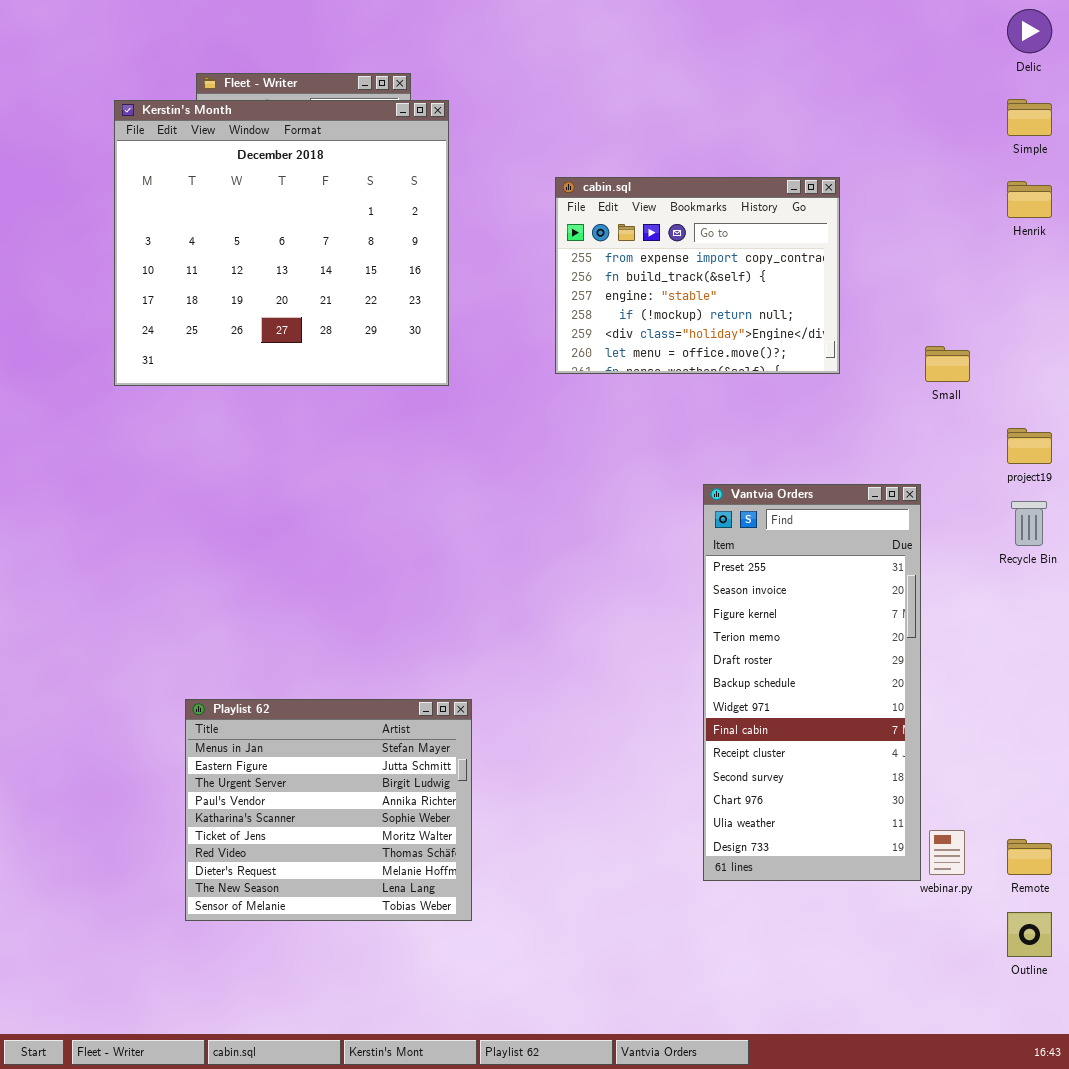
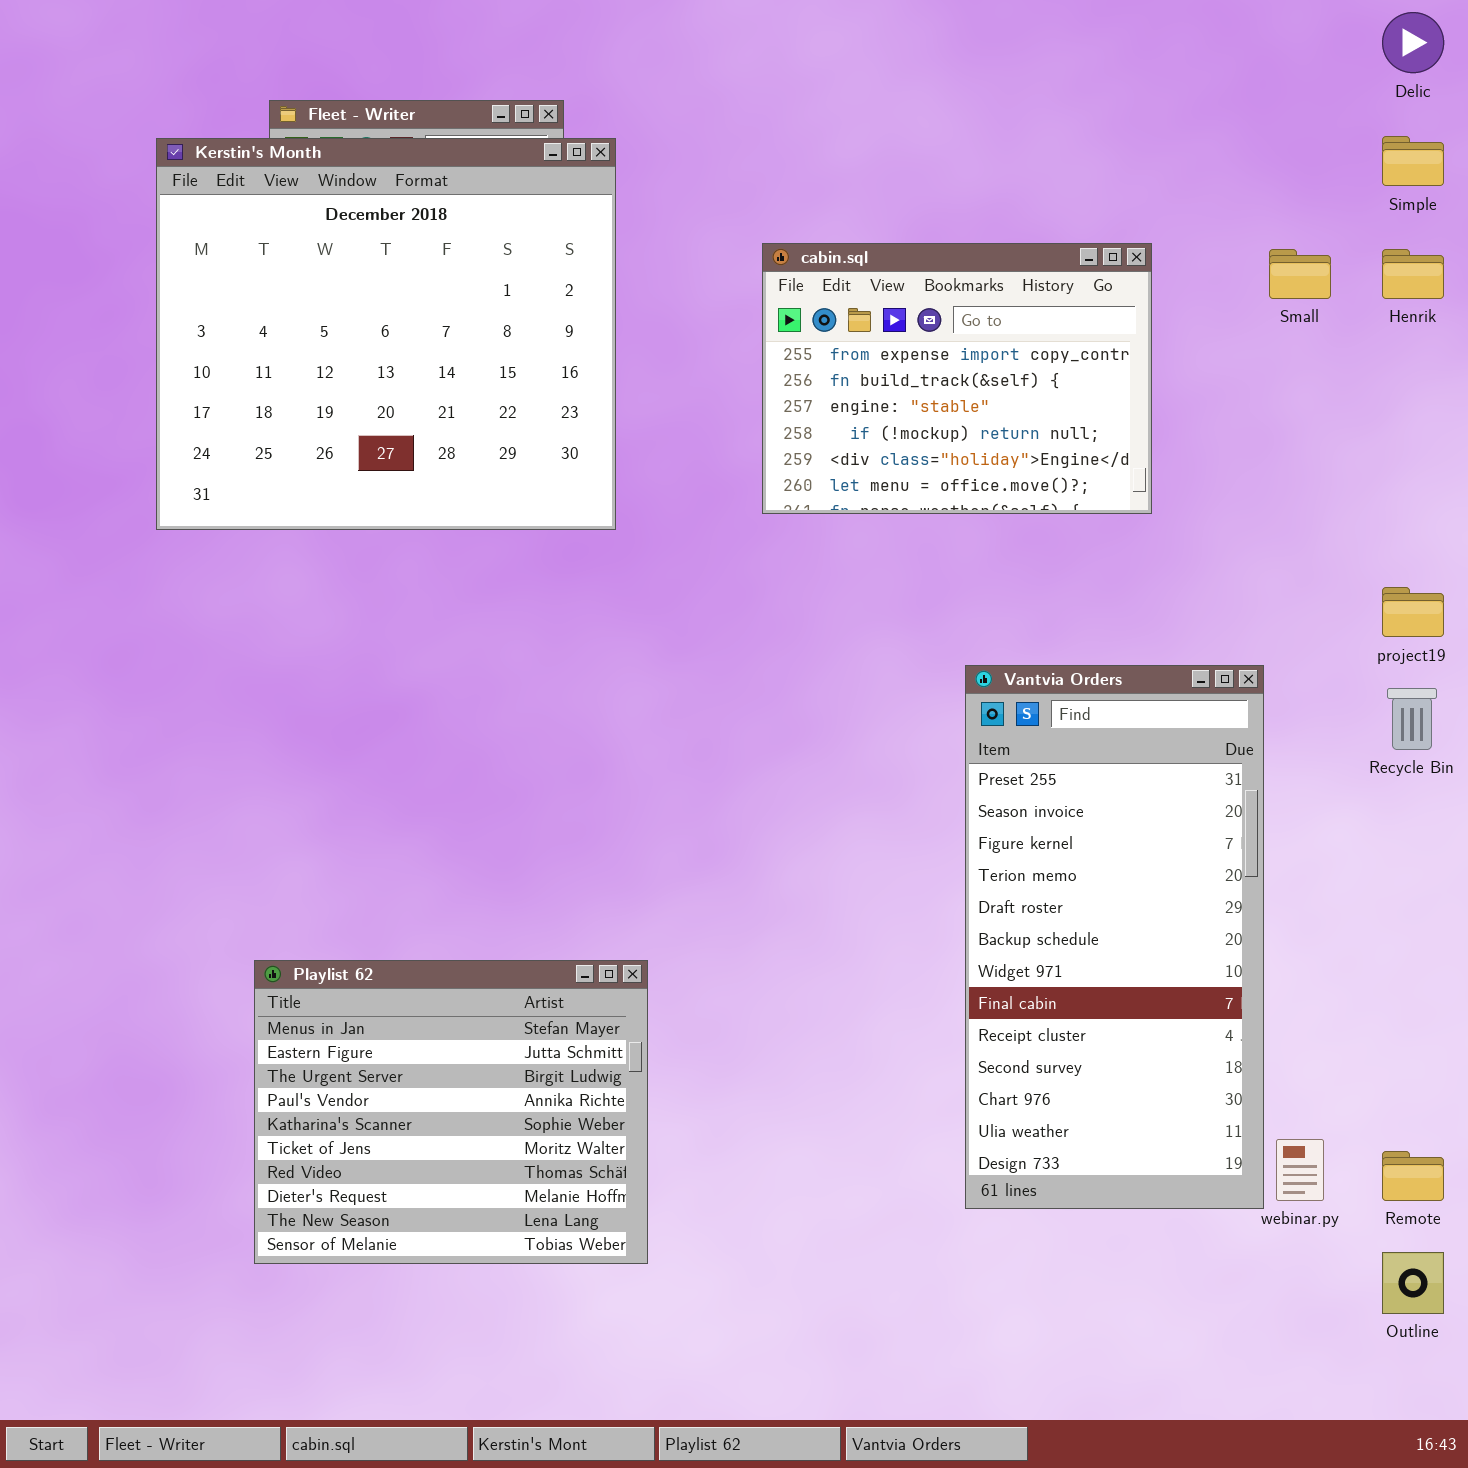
Small: [925,346,970,382] -> [1269,249,1331,299], moved

